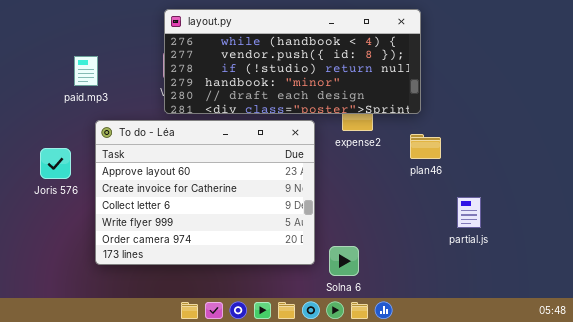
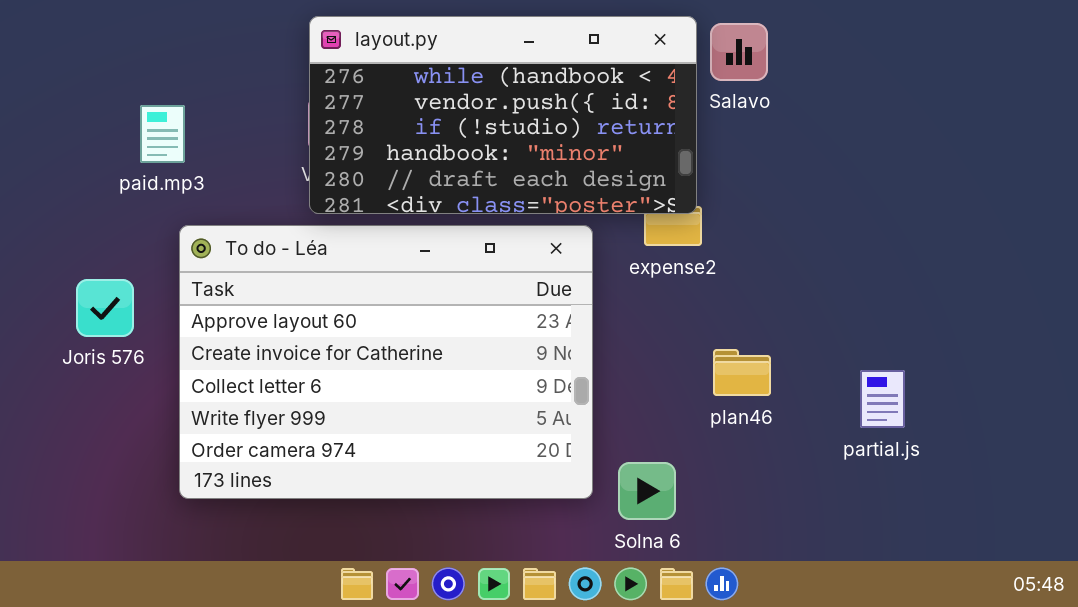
layout.py: [164,9,421,114] -> [309,16,697,214], resized
plan46: [410,134,441,159] -> [713,349,771,396], moved

